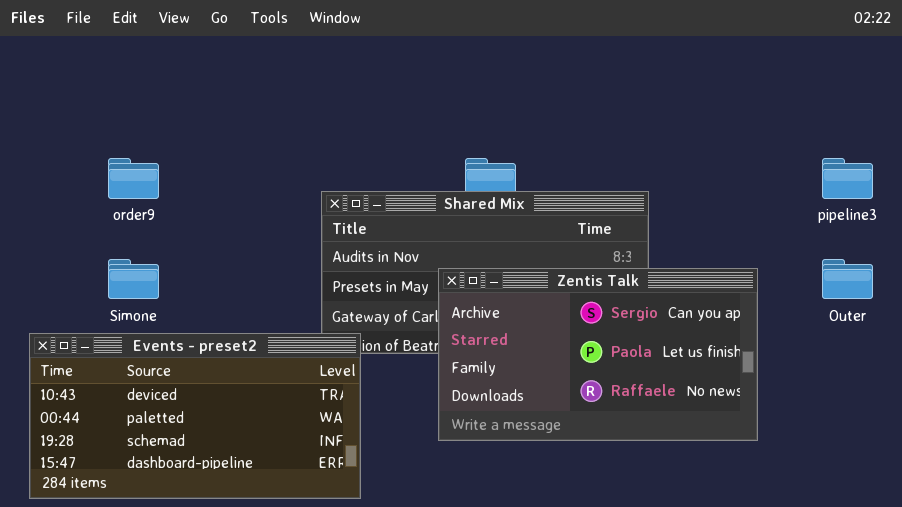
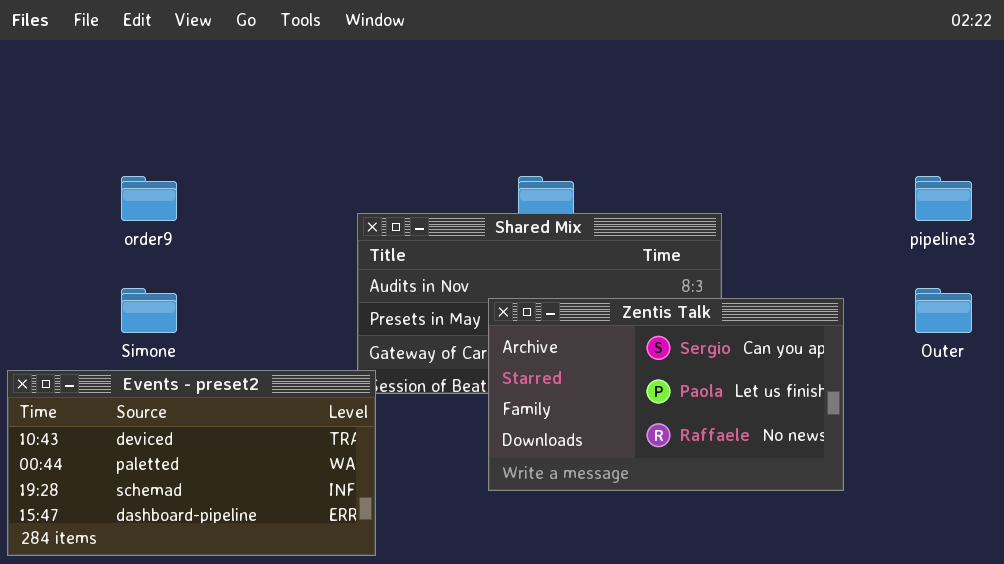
Events - preset2: [29,333,361,499] -> [7,370,376,556], moved

